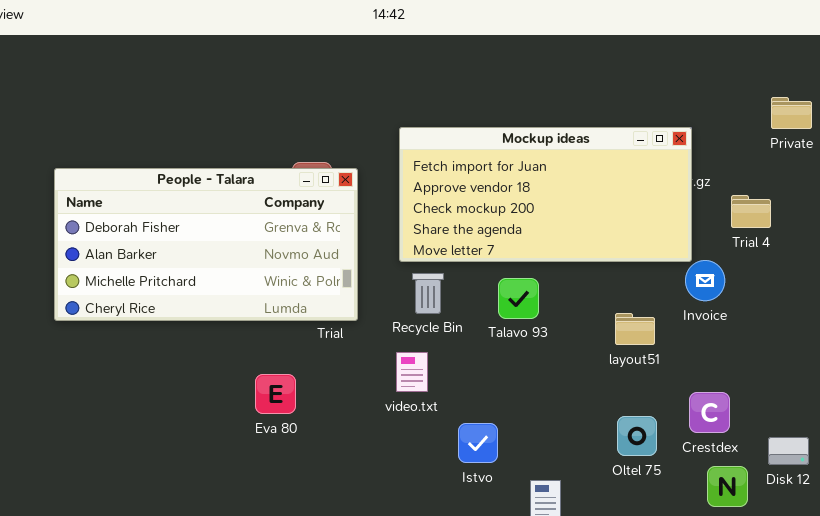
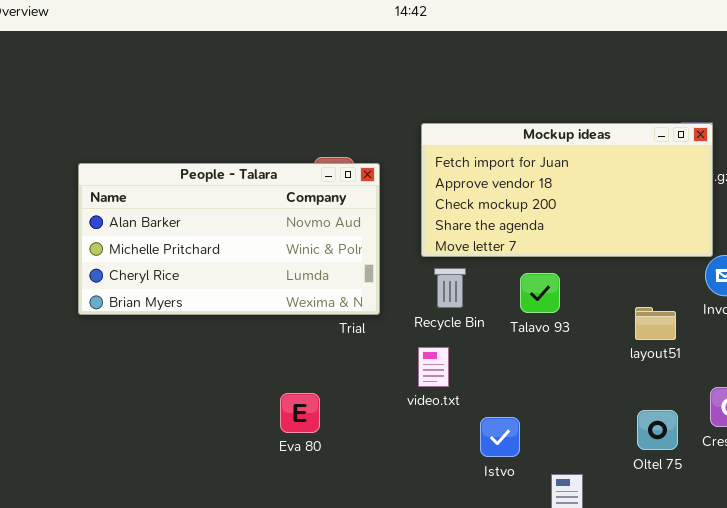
People - Talara: [54,168,358,321] -> [78,163,380,315], scrolled down 1 row
Eva 80: [255,374,296,414] -> [280,393,320,433], moved

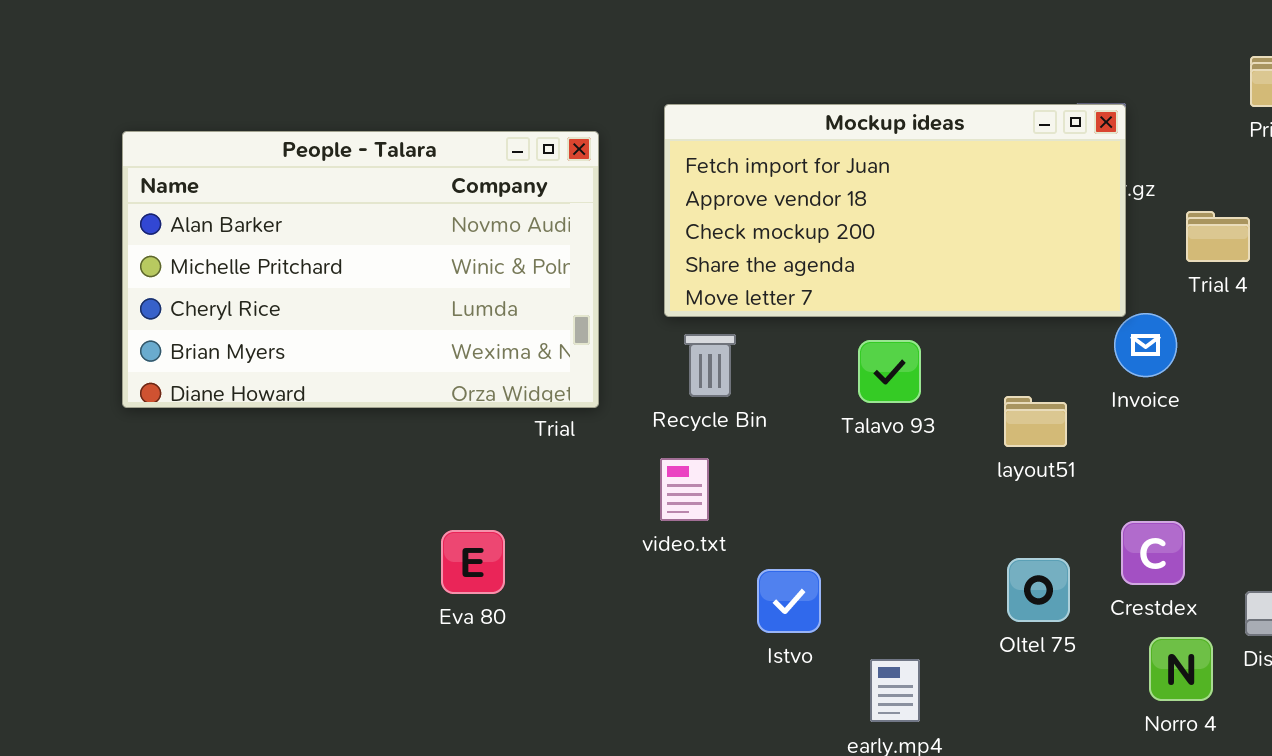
People - Talara: [78,163,380,315] -> [122,131,599,408], resized
Talavo 93: [520,273,560,313] -> [858,340,921,403], moved

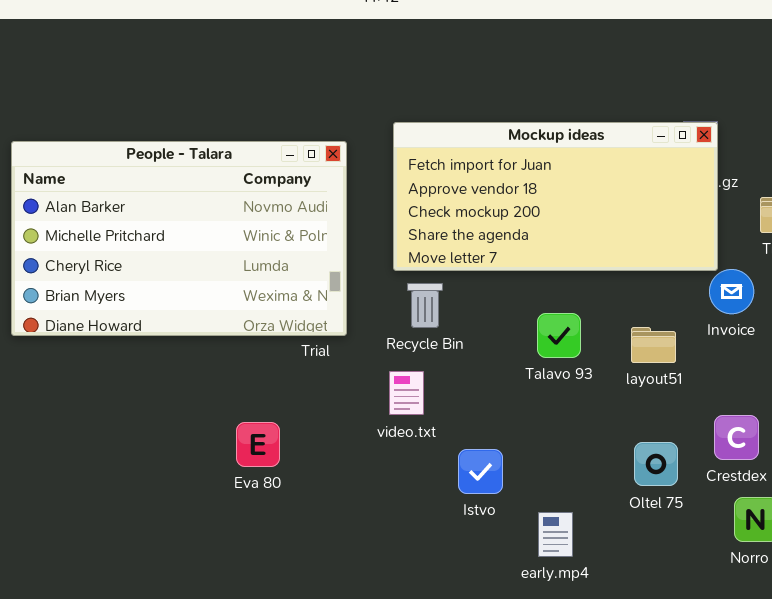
Talavo 93: [858,340,921,403] -> [537,313,581,358], moved

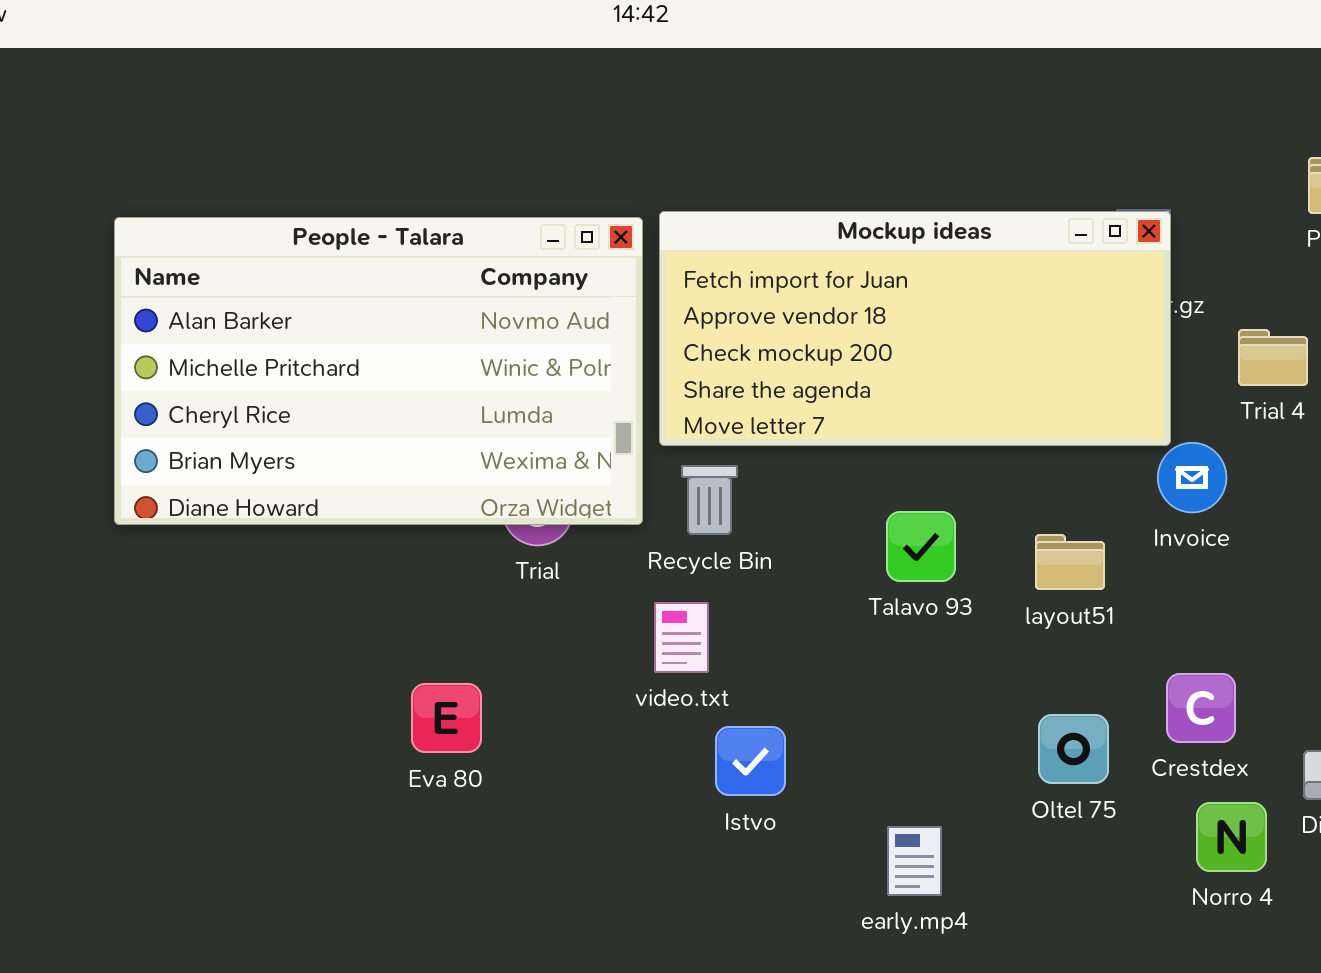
People - Talara: [11,141,347,336] -> [114,217,643,525], moved
Istvo: [458,449,503,494] -> [715,726,786,796], moved

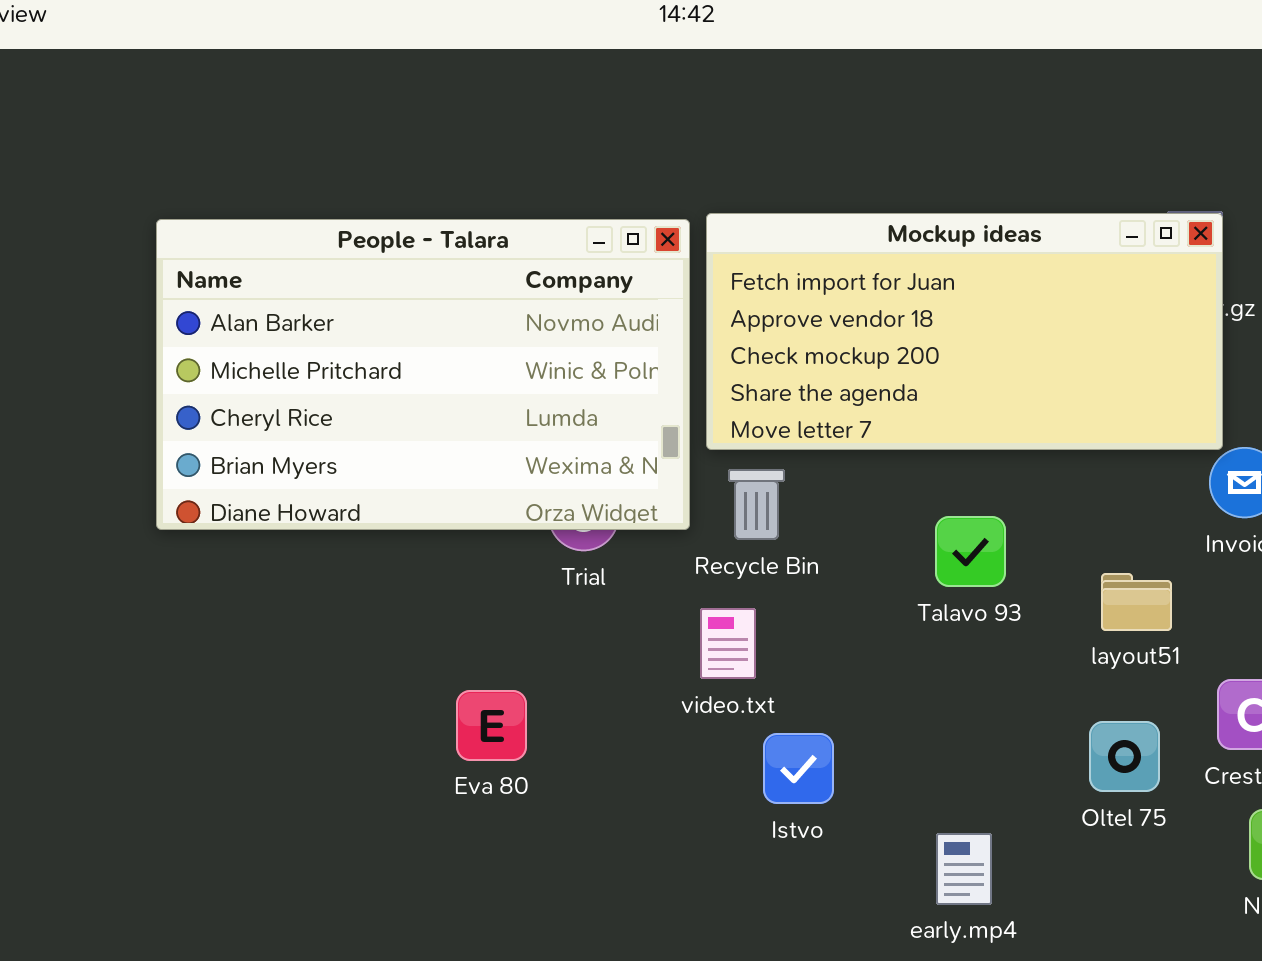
layout51: [1035,534,1105,590] -> [1101,573,1172,631], moved

